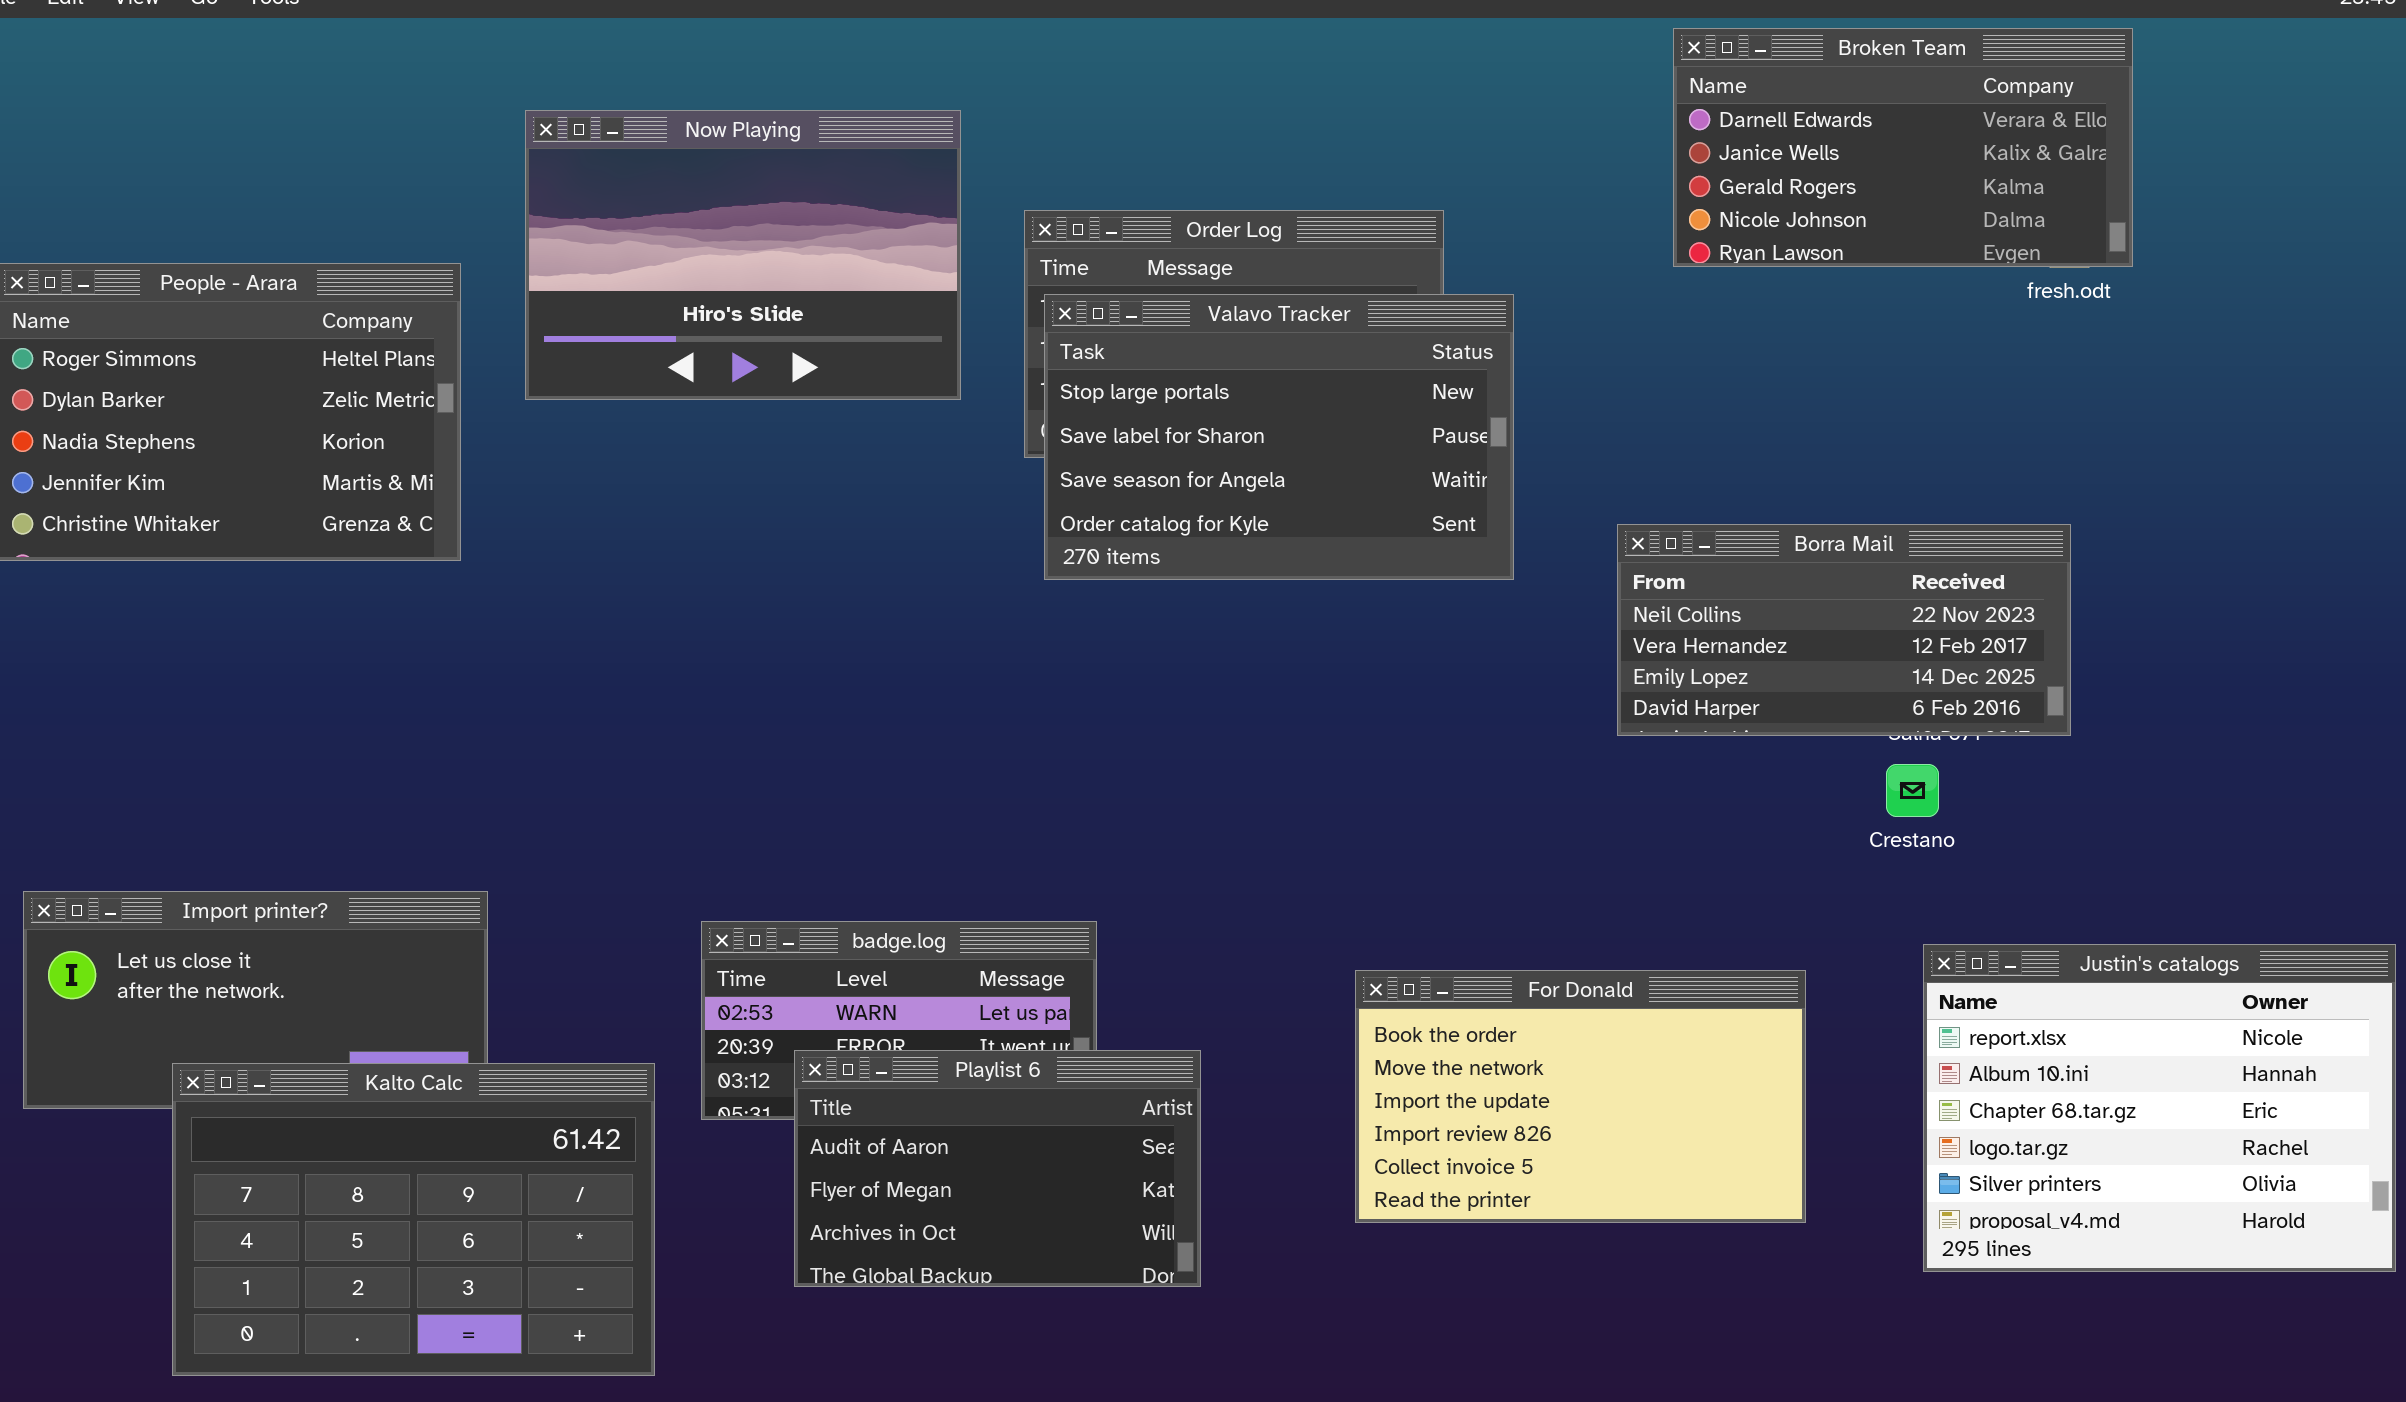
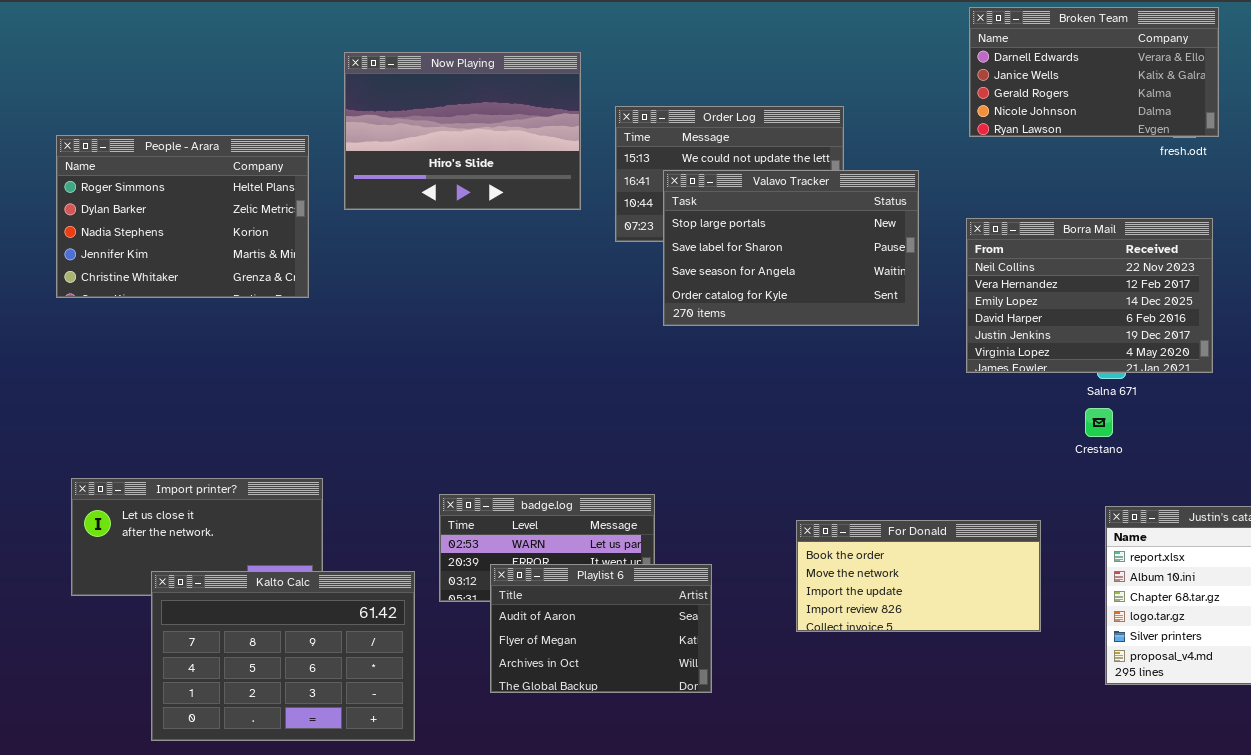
Valavo Tracker: [1044,294,1514,580] -> [663,170,919,326], moved
Borra Mail: [1617,524,2071,736] -> [966,218,1213,373], moved, resized
For Donald: [1355,970,1806,1223] -> [796,520,1041,632], resized

